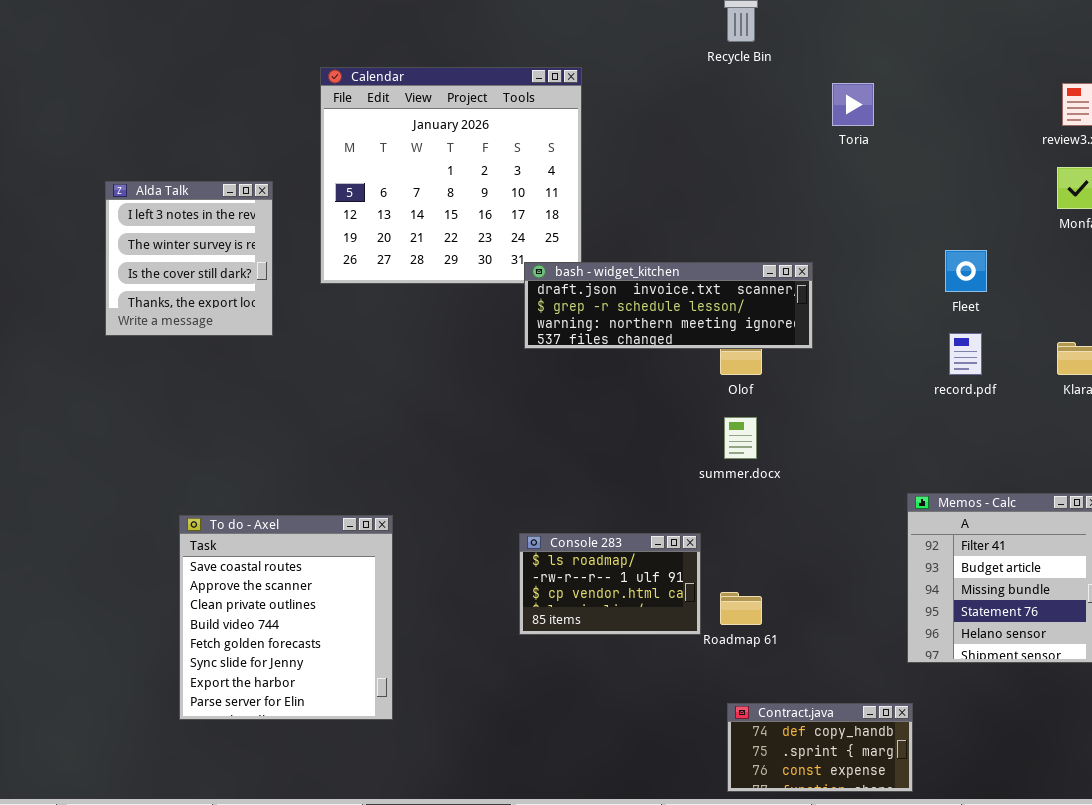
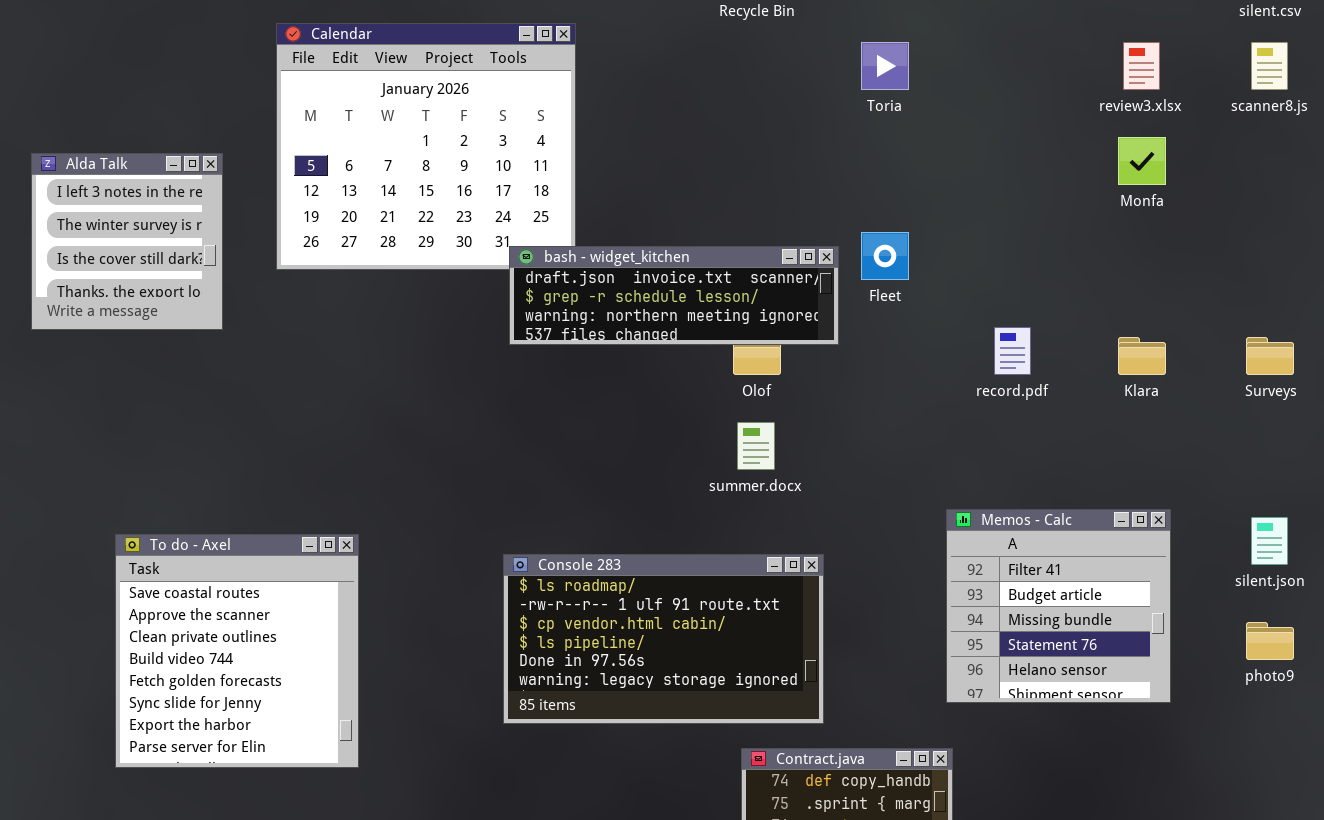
Fleet: [945,250,987,292] -> [861,232,909,280], moved
Console 283: [519,533,701,635] -> [503,554,824,724], resized

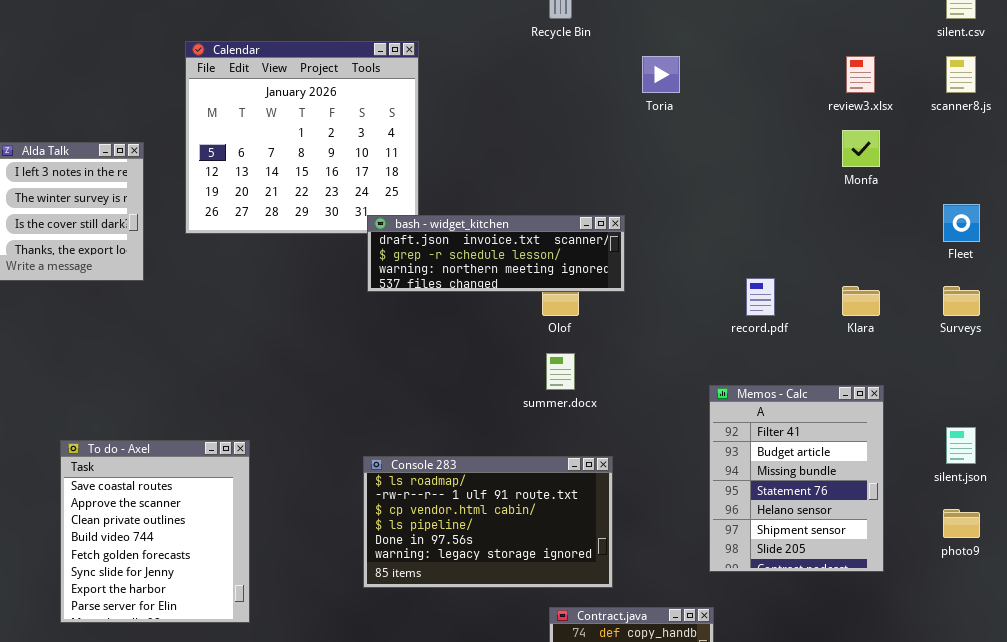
Fleet: [861,232,909,280] -> [943,204,980,242], moved
Memos - Calc: [946,509,1171,703] -> [709,385,884,572], resized

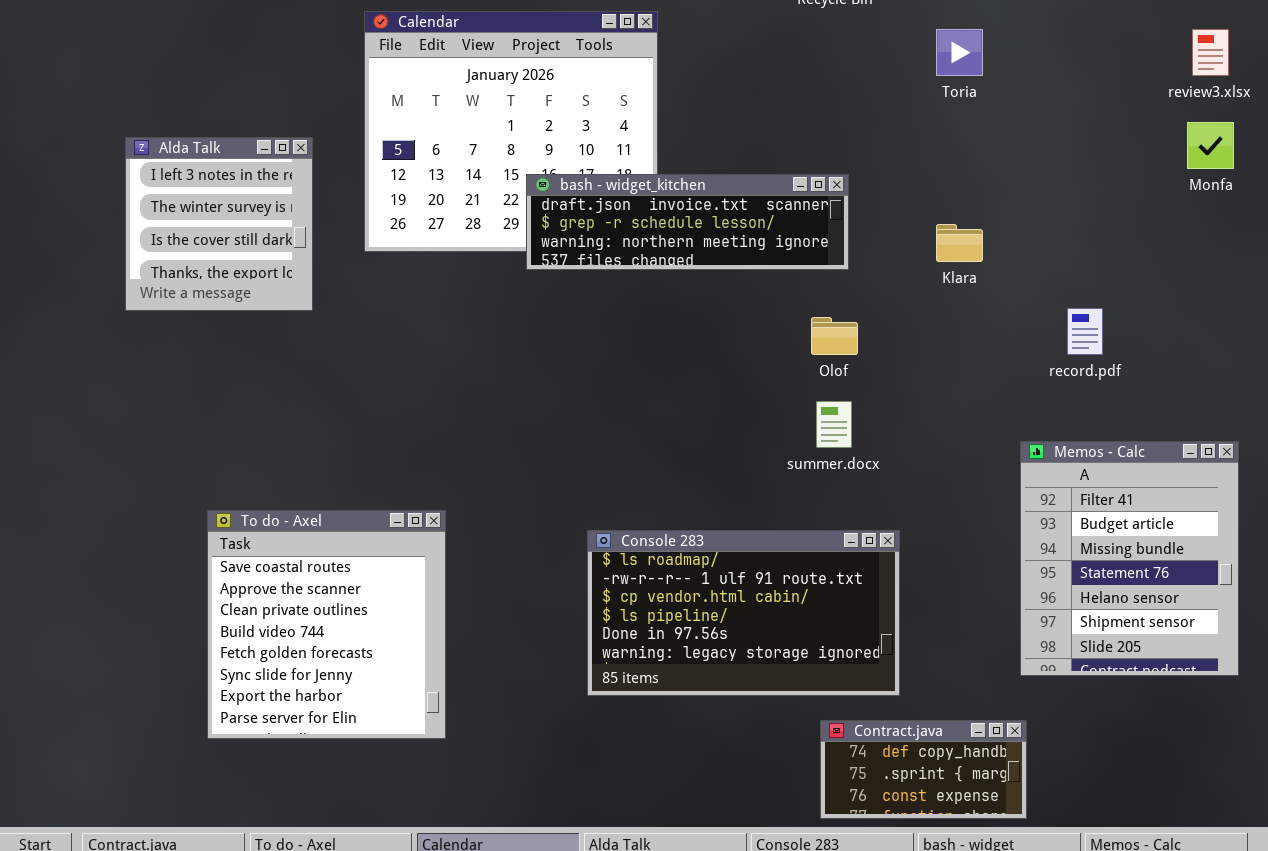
bash - widget_kitchen: [367,215,625,292] -> [526,174,849,270], moved
Klara: [842,286,880,316] -> [936,224,983,262], moved

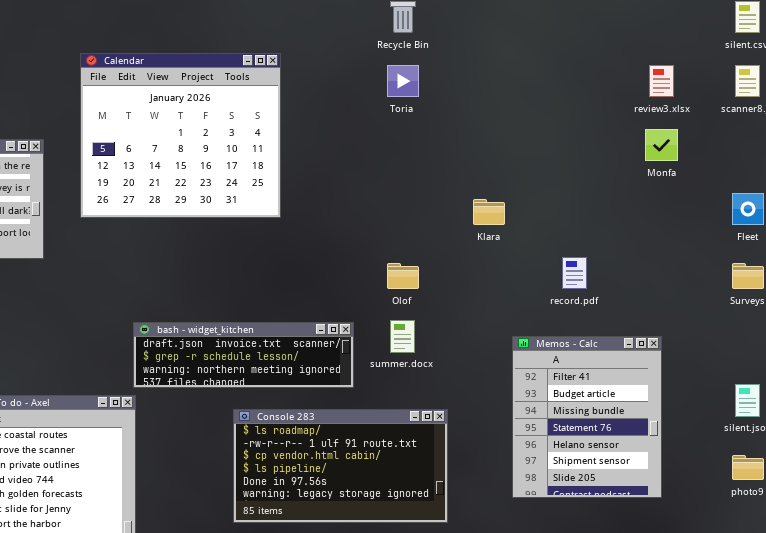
Toria: [936,29,983,76] -> [387,65,419,97], moved
bash - widget_kitchen: [526,174,849,270] -> [133,322,354,388], moved
Memos - Calc: [1020,441,1239,676] -> [512,336,662,498], moved

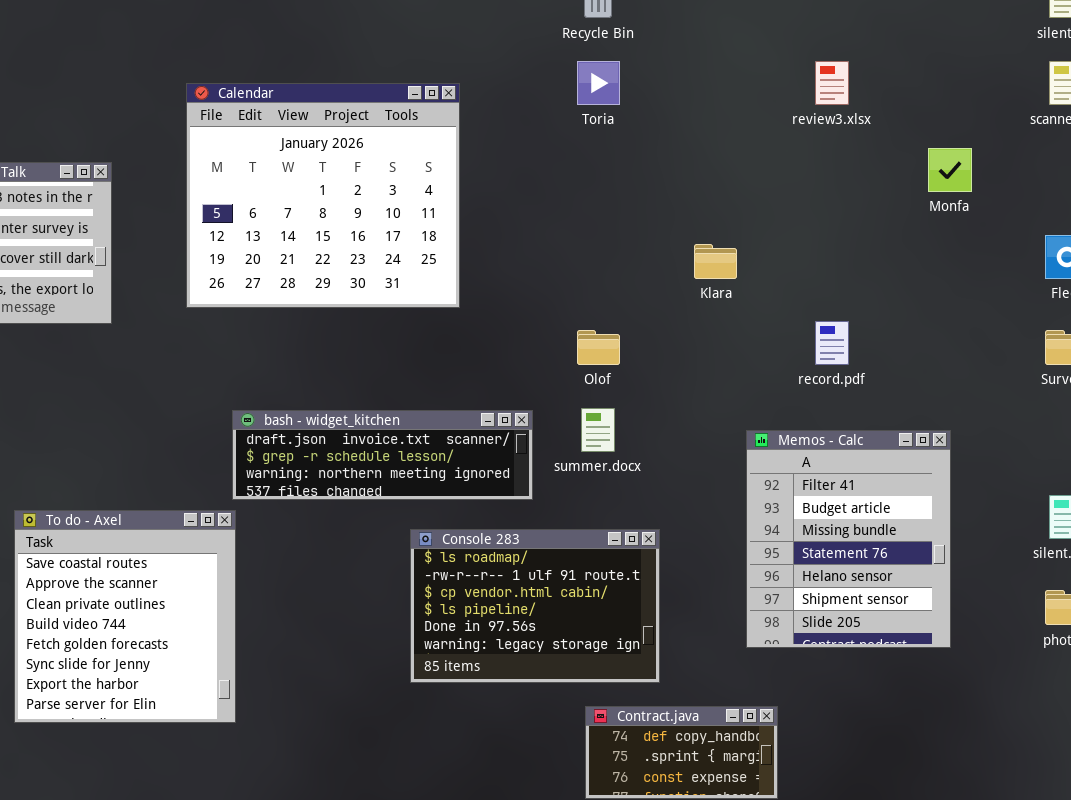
Calendar: [80,53,281,218] -> [186,83,460,308], moved
review3.xlsx: [649,65,674,97] -> [815,61,849,105], moved
Console 283: [233,409,448,523] -> [410,529,660,683], resized

